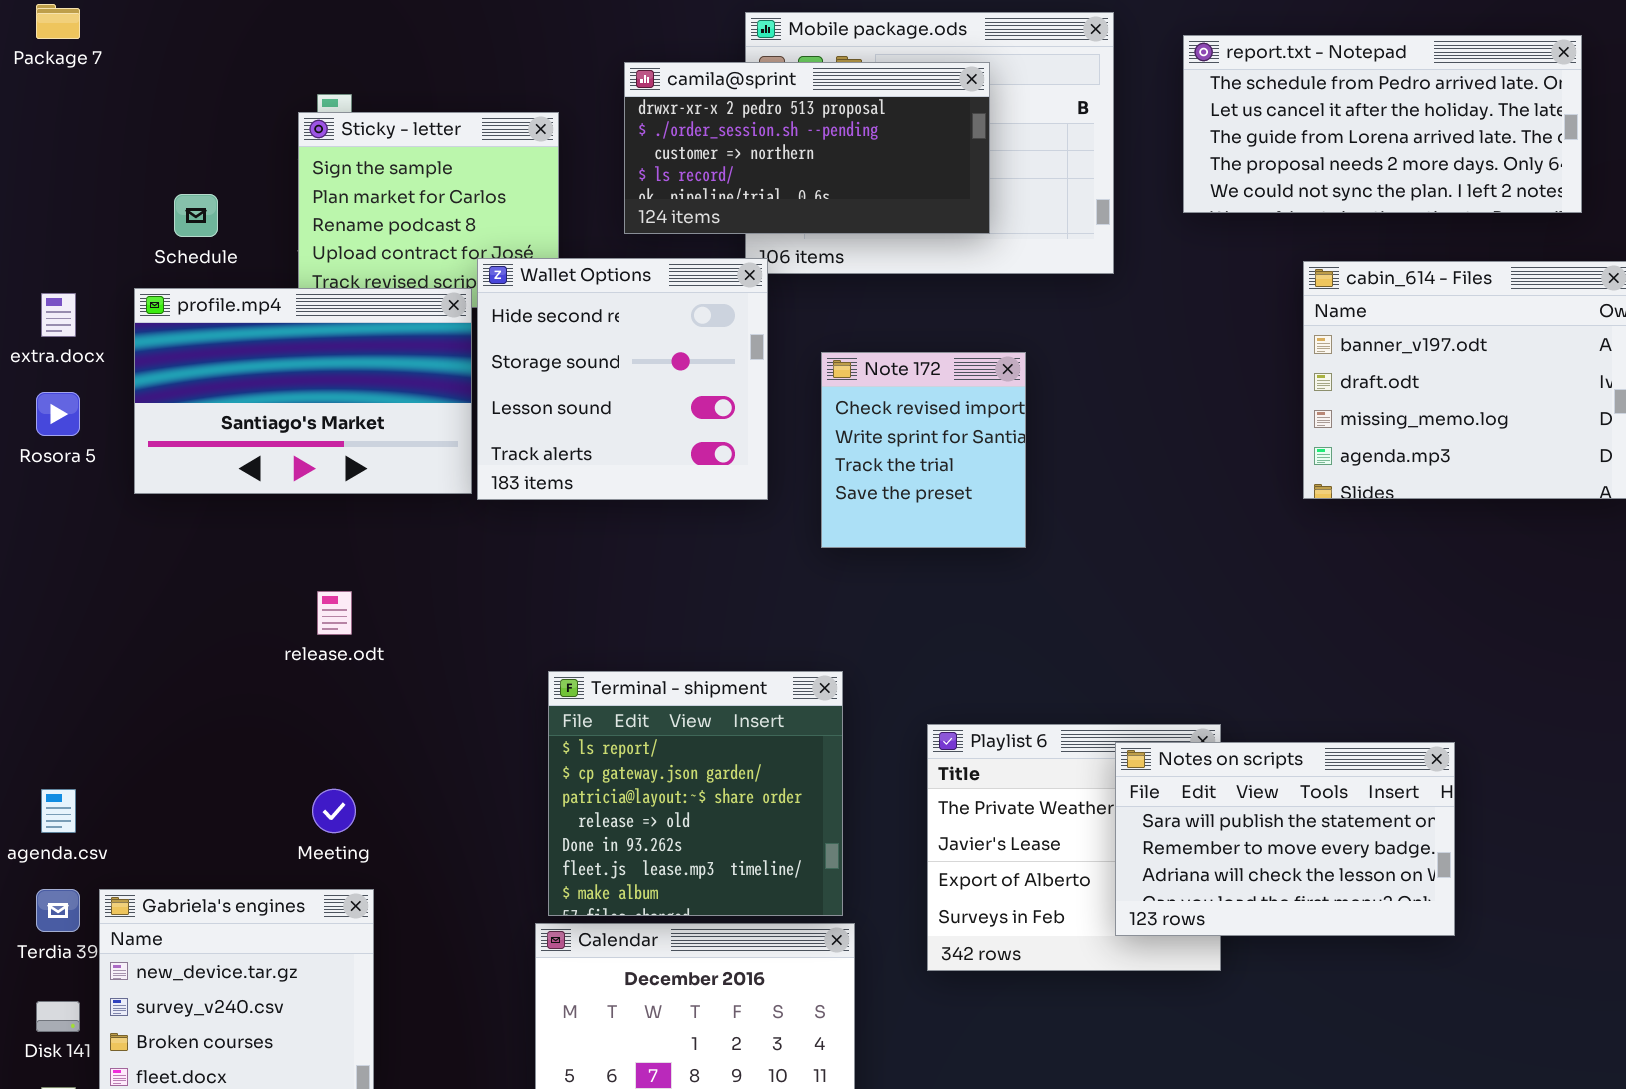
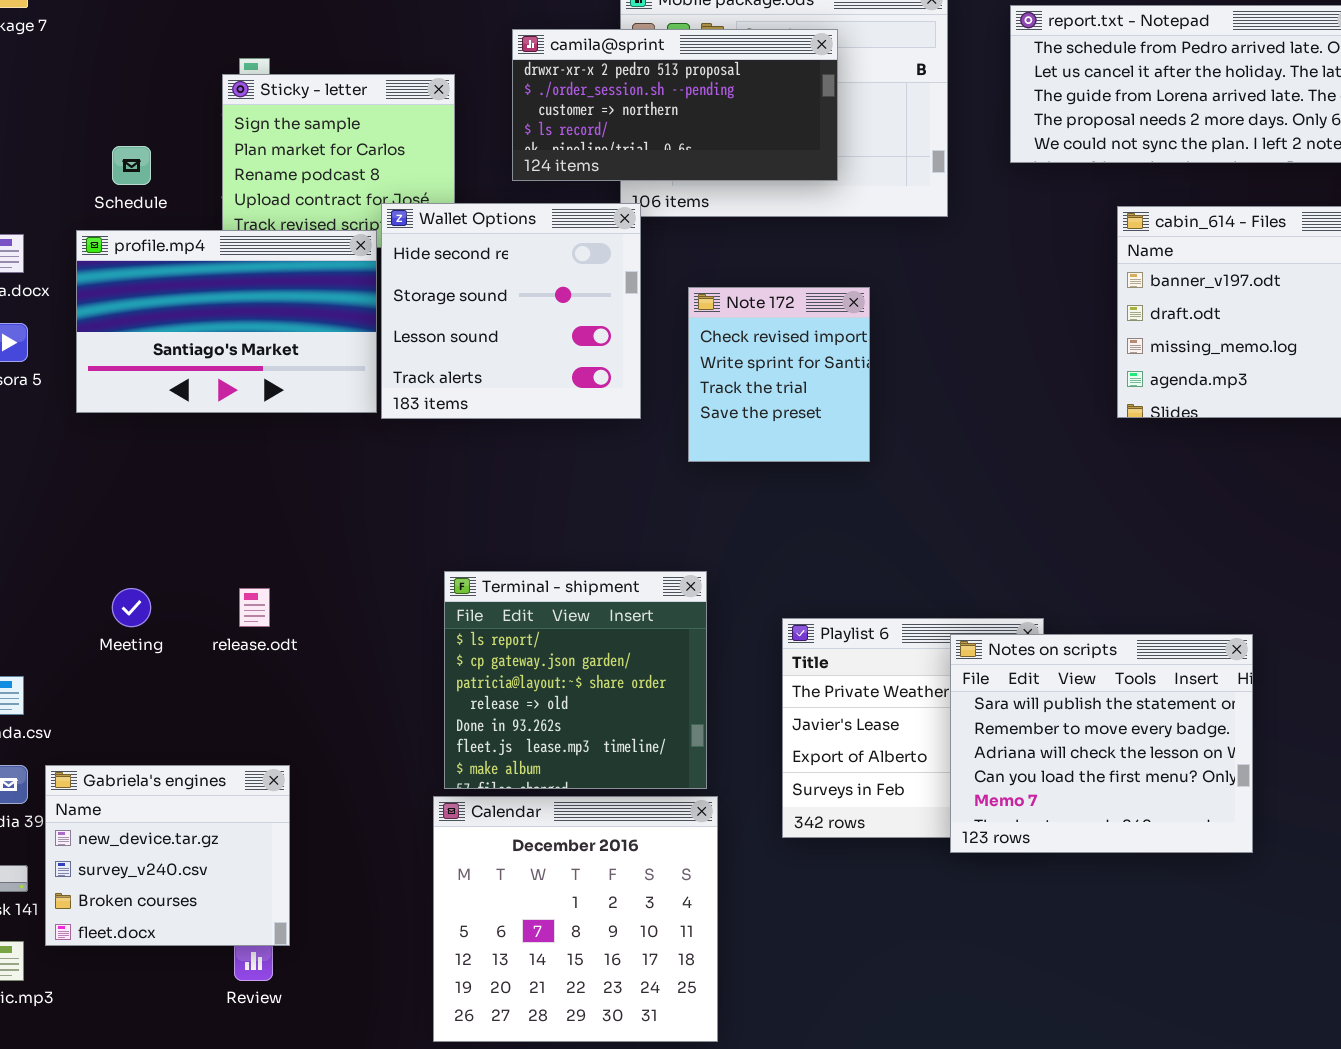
release.odt: [317,591,352,635] -> [239,588,270,627], moved
Notes on scripts: [1115,742,1455,936] -> [950,634,1253,853], resized
Meeting: [312,789,356,833] -> [112,588,151,627], moved

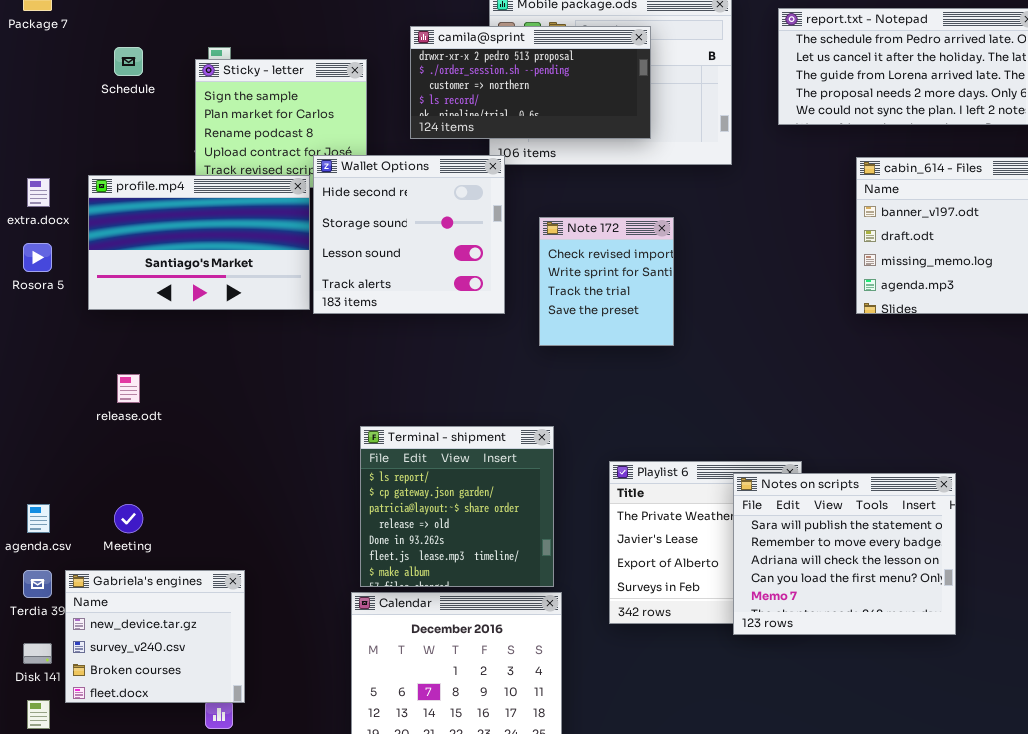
Schedule: [112,146,151,185] -> [114,47,143,76], moved
Meeting: [112,588,151,627] -> [114,504,143,533], moved
release.odt: [239,588,270,627] -> [117,374,140,403], moved

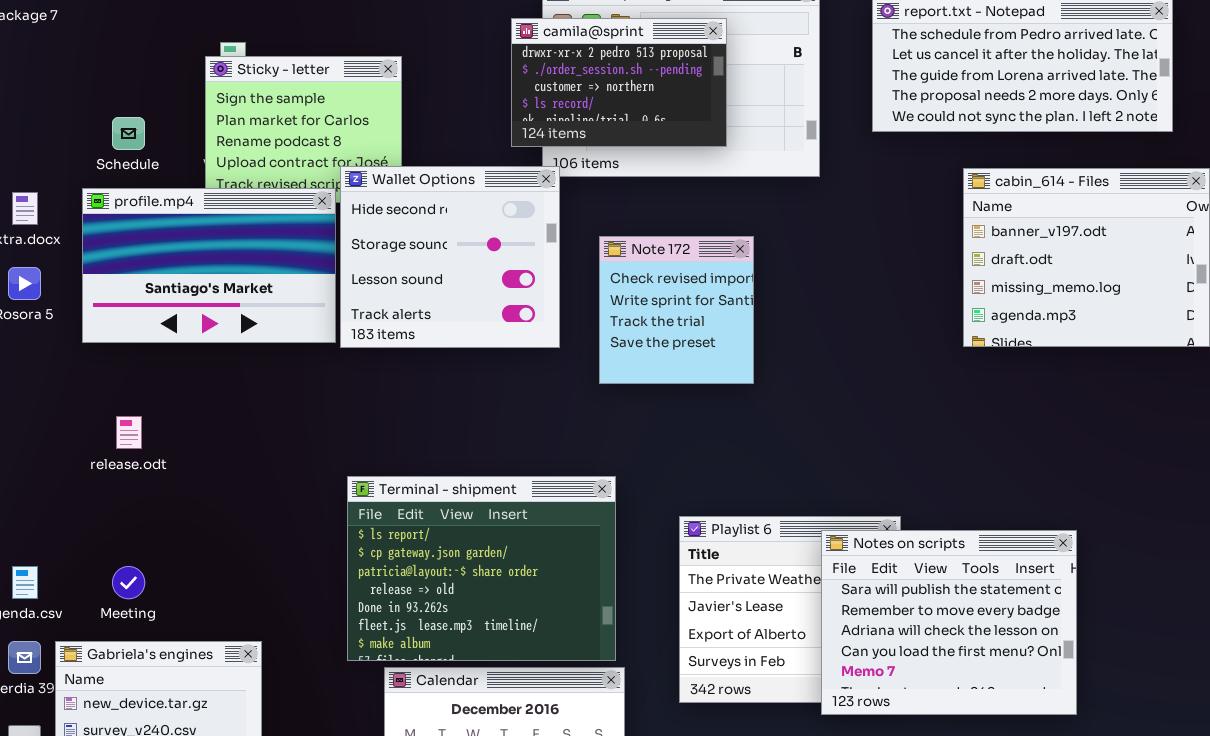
camila@sprint: [410,26,651,139] -> [511,18,727,147], resized
Schedule: [114,47,143,76] -> [112,117,145,150], moved
Terminal - shipment: [360,426,554,587] -> [347,476,616,661], resized

